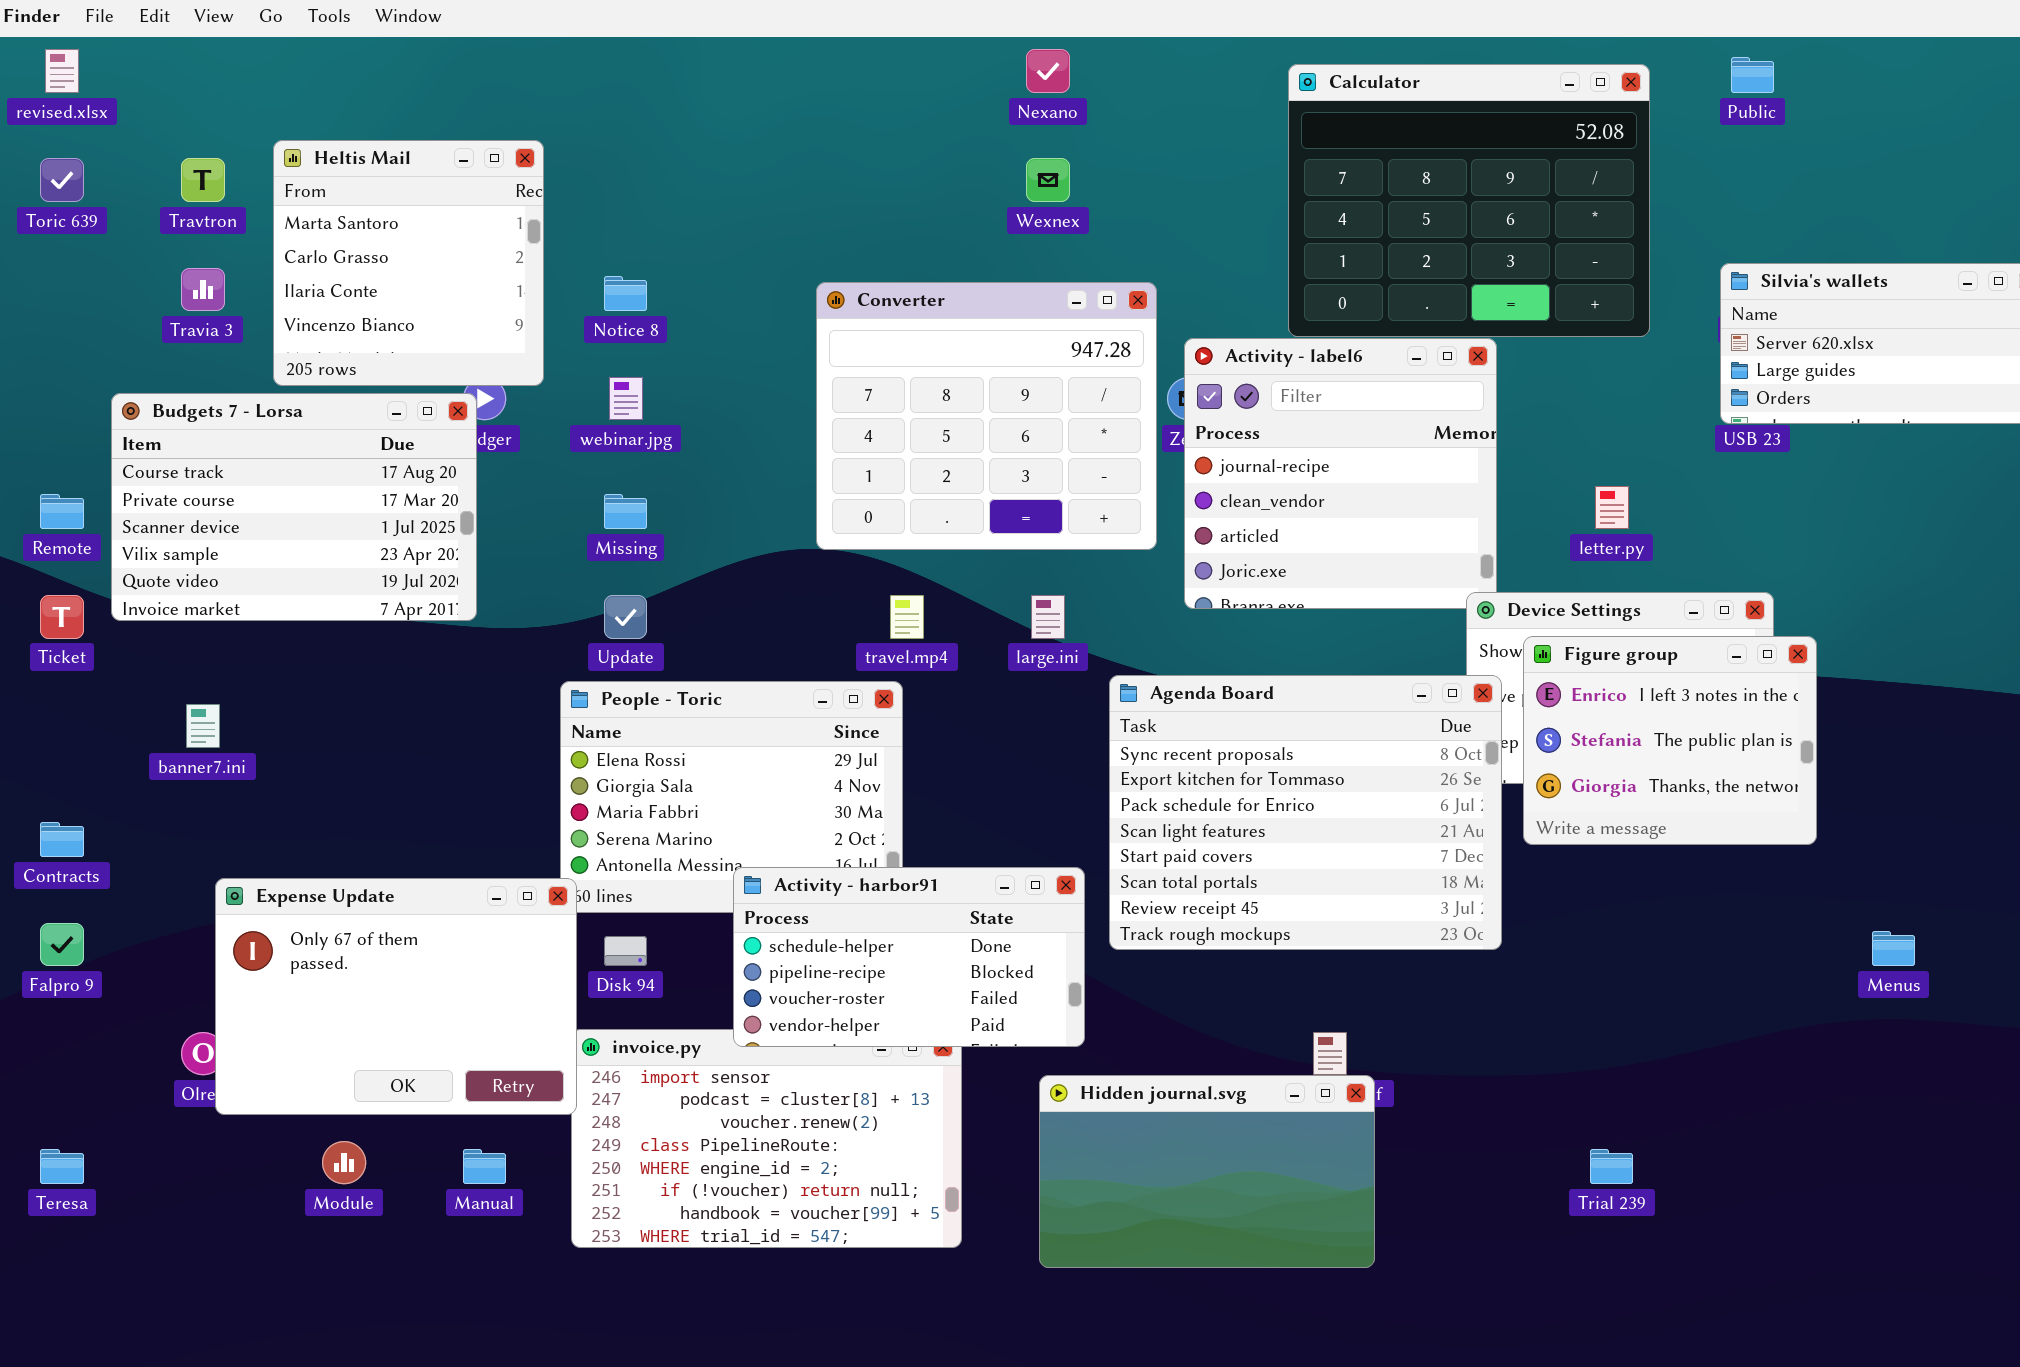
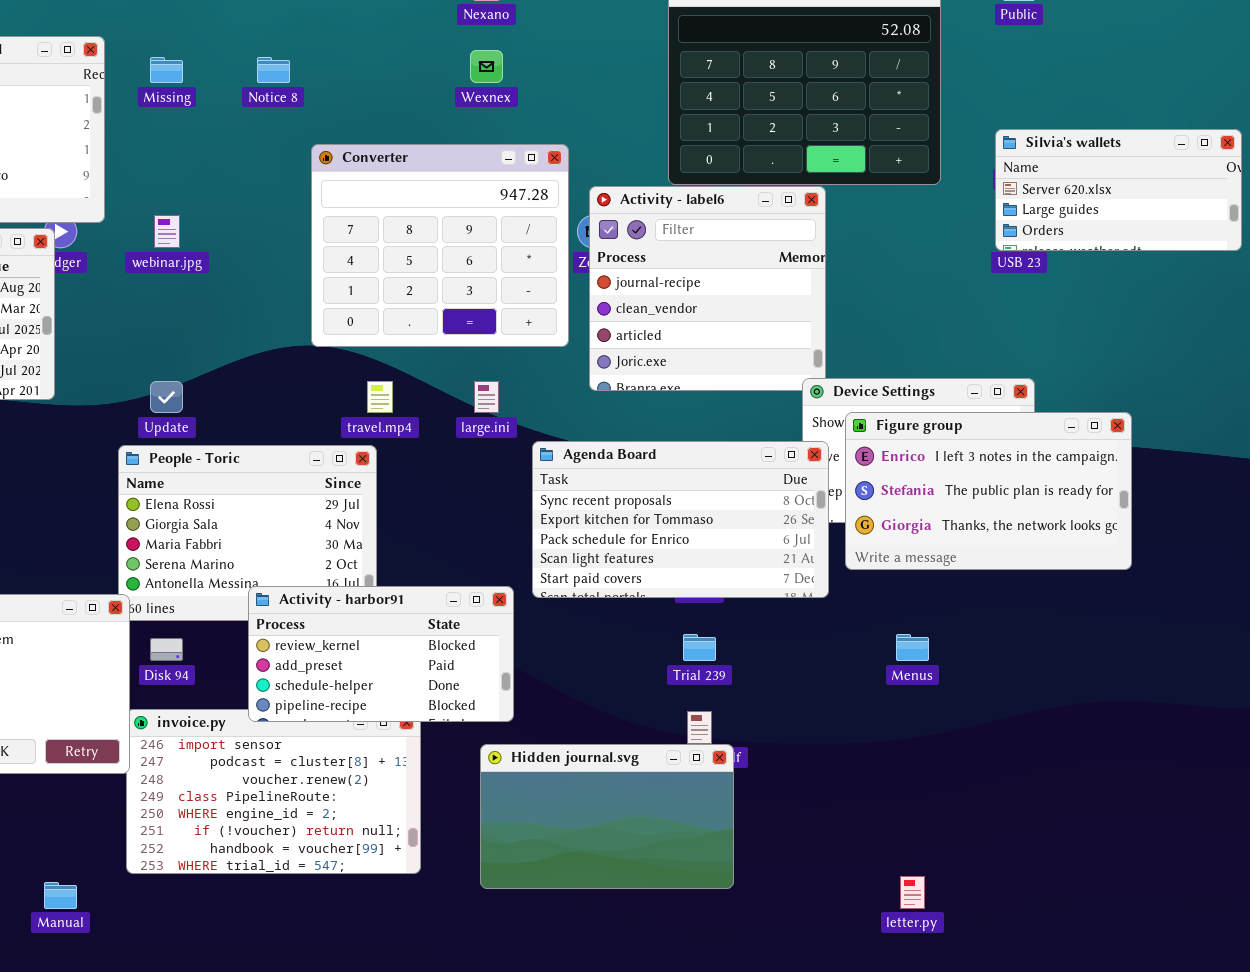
Notice 8: [604,276,647,311] -> [257,57,290,83], moved
letter.py: [1595,486,1629,529] -> [900,876,925,909], moved
Missing: [604,494,647,529] -> [150,57,183,83], moved
Figure group: [1523,636,1817,845] -> [845,412,1132,570], resized
Agenda Board: [1109,675,1502,950] -> [532,441,829,598], resized
Activity - harbor91: [733,867,1085,1047] -> [248,586,514,722], scrolled up 2 rows
Menus: [1872,931,1915,966] -> [896,634,929,661], moved
Manual: [463,1149,506,1184] -> [44,882,77,909], moved
Trial 239: [1590,1149,1633,1184] -> [683,634,716,661], moved

